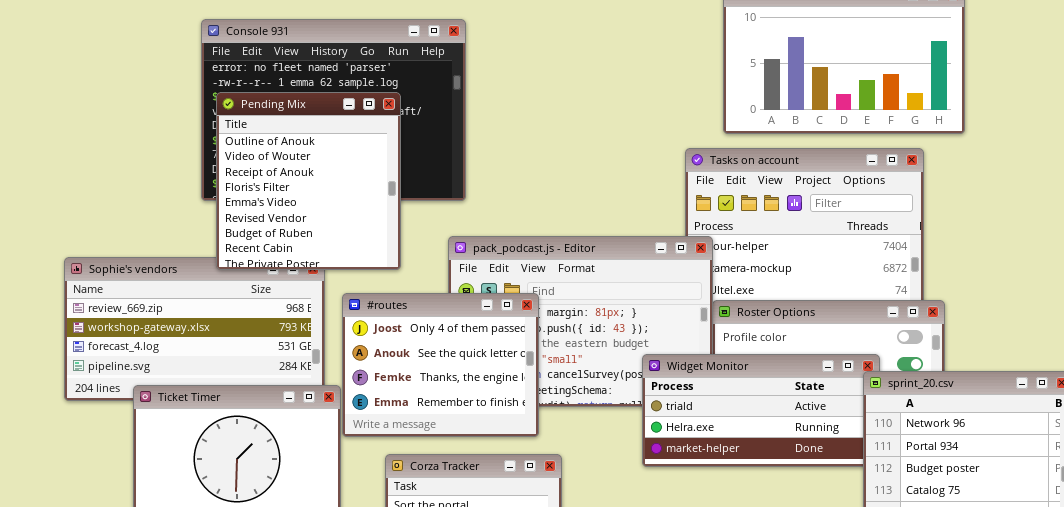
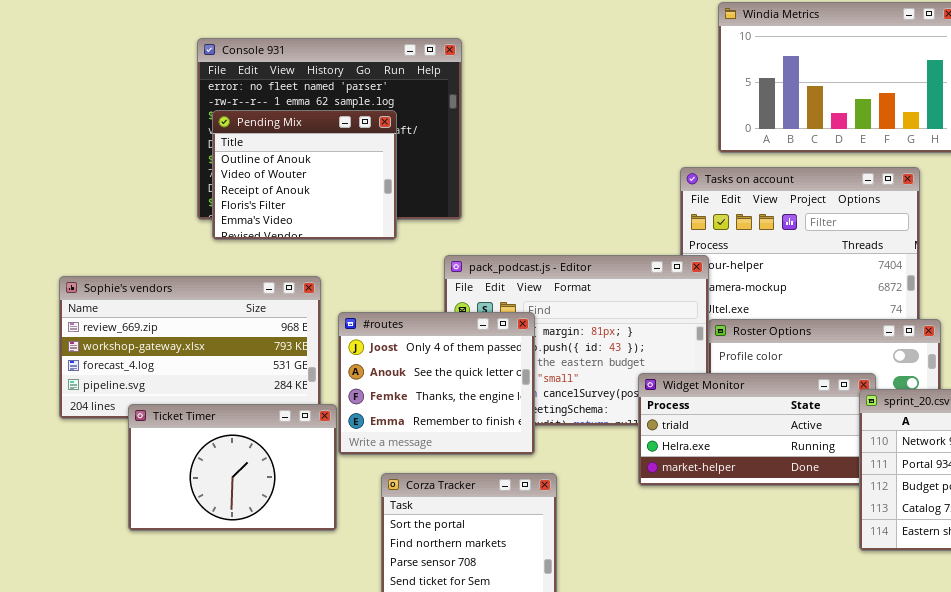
Pending Mix: [216,92,401,270] -> [212,110,397,240], resized

